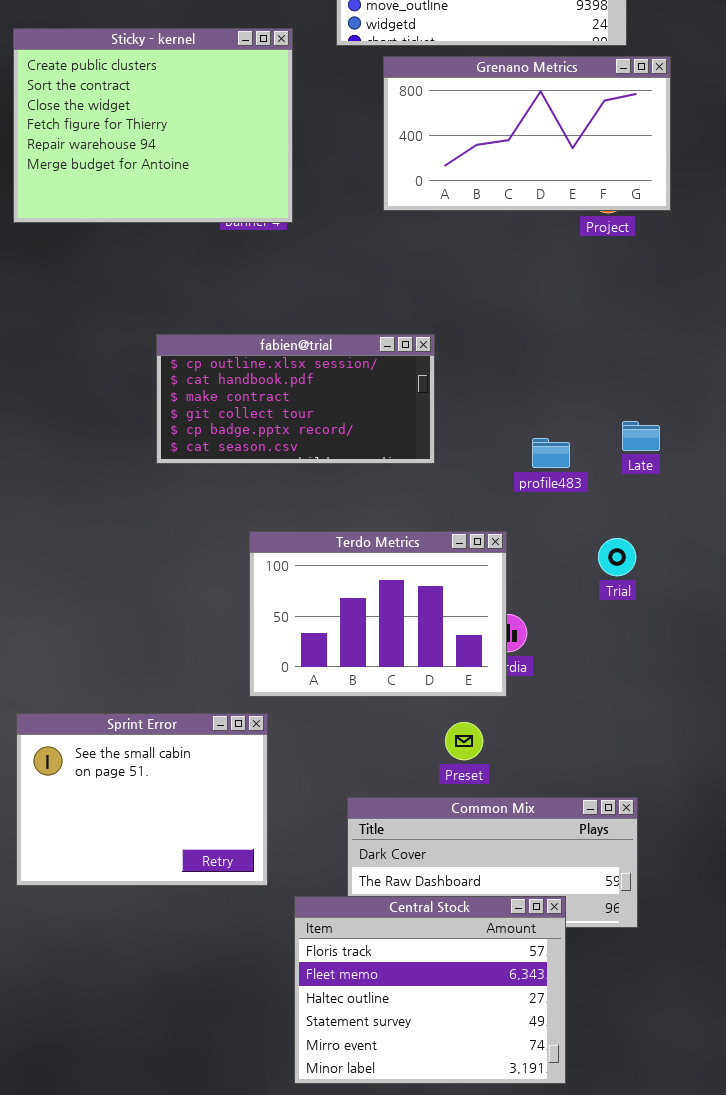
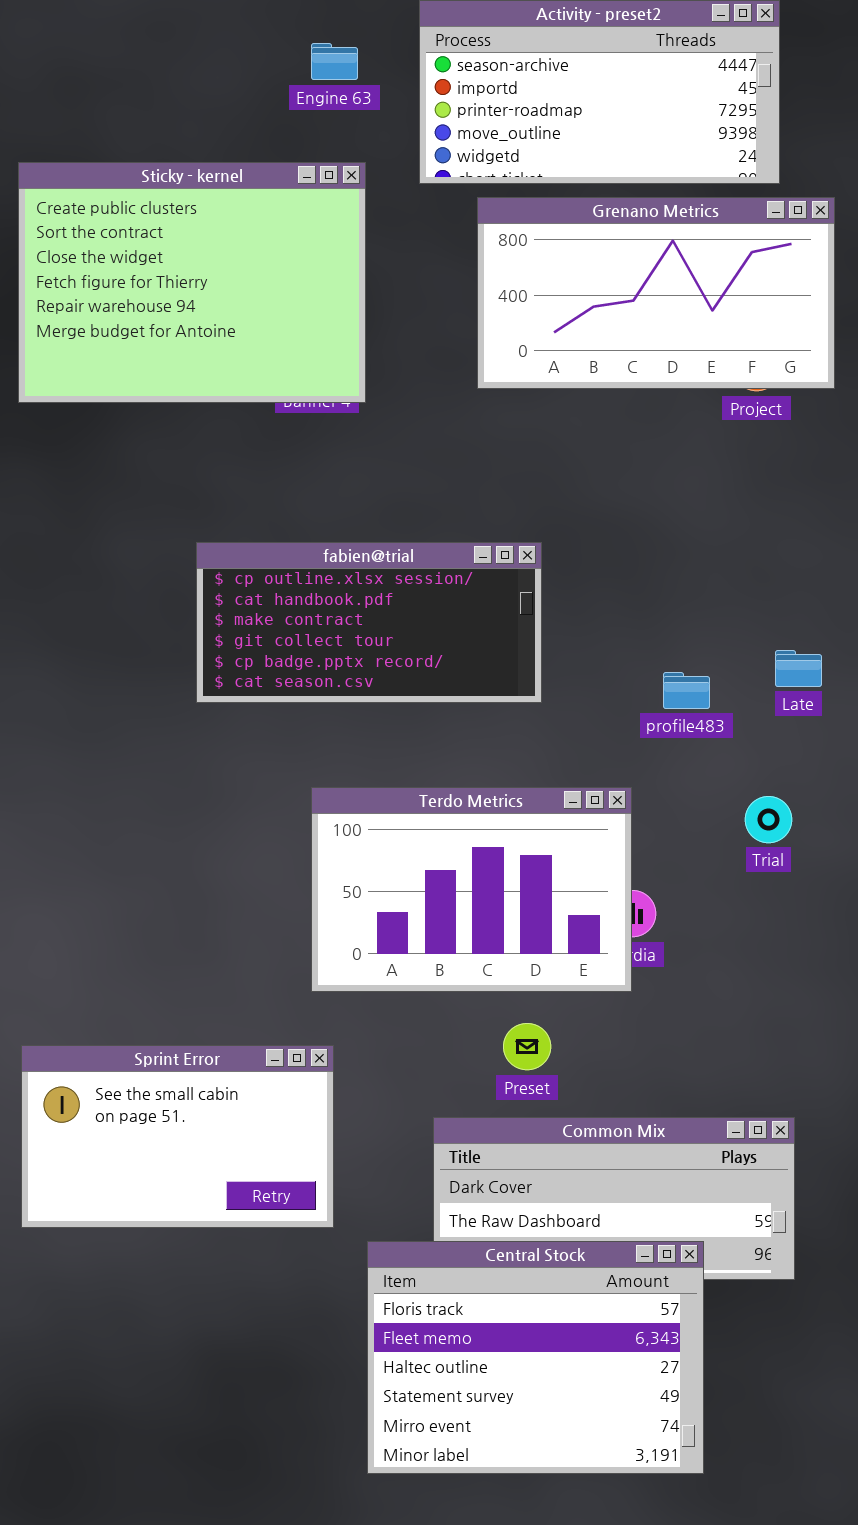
Sprint Error: [16,713,268,886] -> [21,1045,334,1228], resized
Preset: [445,722,483,760] -> [503,1023,551,1070], moved

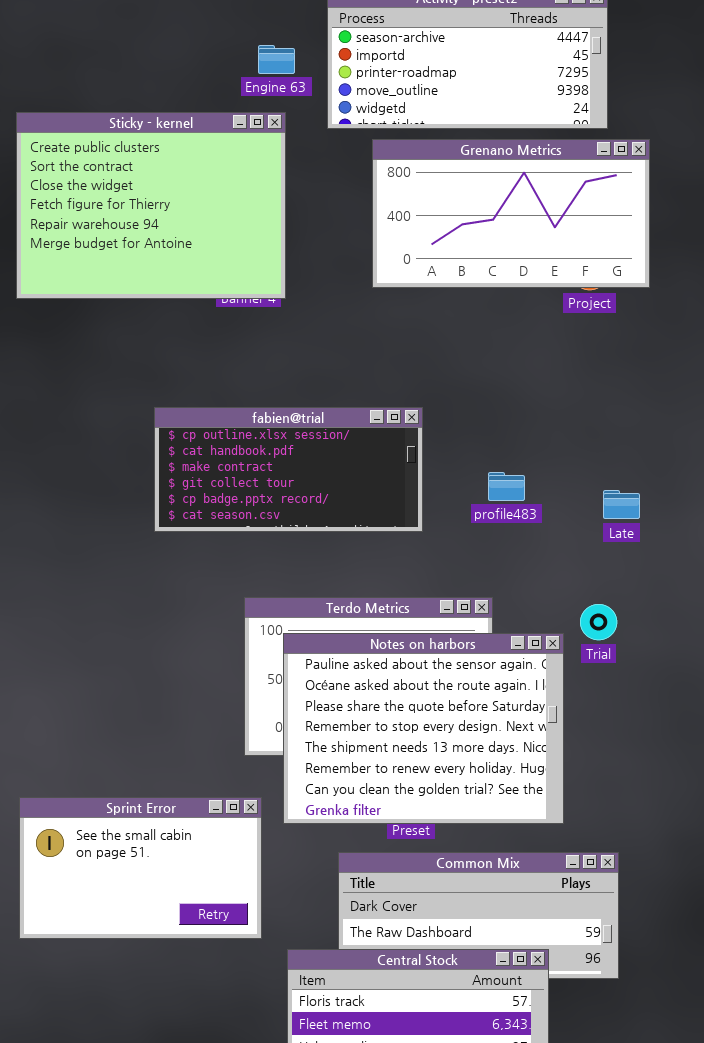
Engine 63: [311,43,358,80] -> [258,45,295,74], moved
profile483: [663,672,710,709] -> [488,472,525,501], moved
Notes on harbors: none -> [283,633,564,824], opened

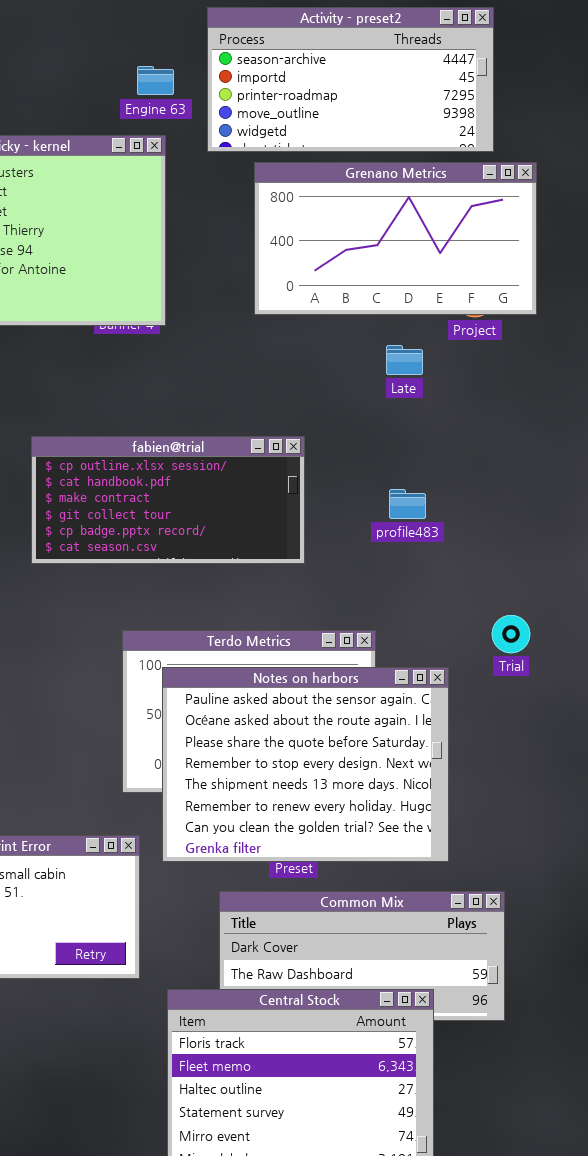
profile483: [488,472,525,501] -> [389,489,426,519], moved
Late: [603,490,640,519] -> [386,345,423,375], moved
Trial: [580,604,617,640] -> [492,615,530,653], moved

